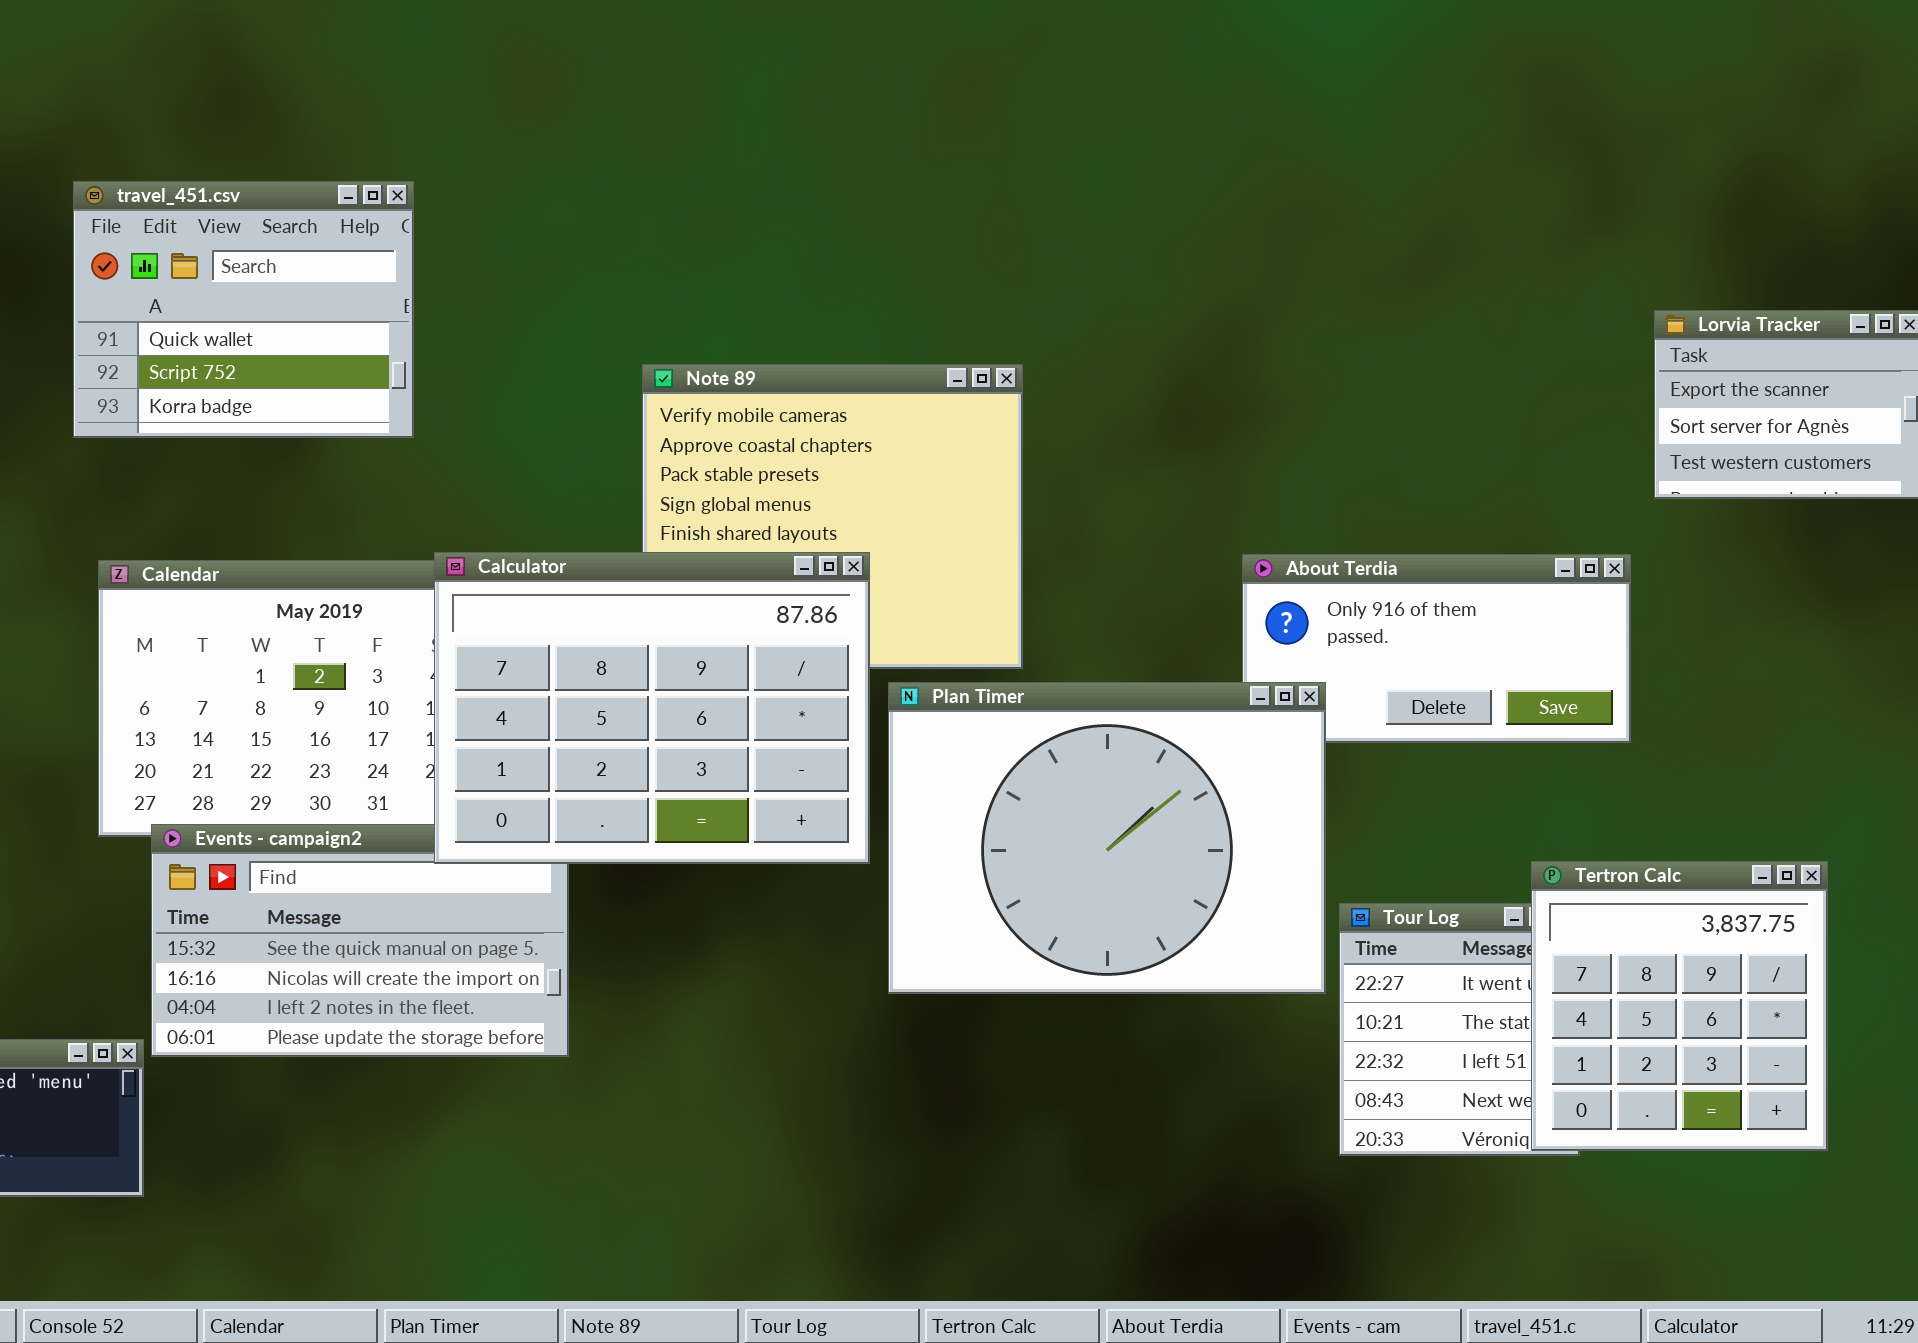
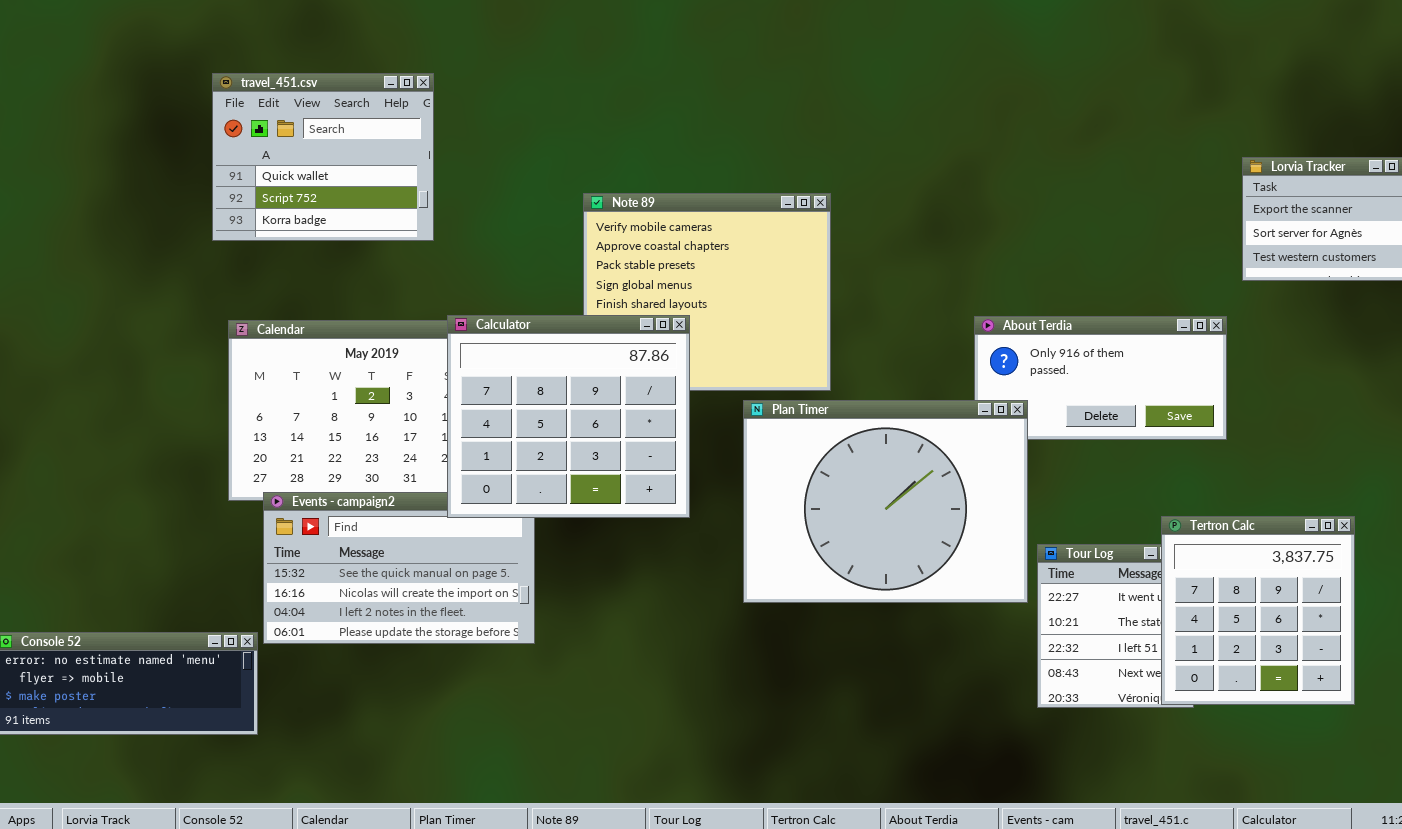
Calculator: [434,552,870,864] -> [447,315,690,518], resized

